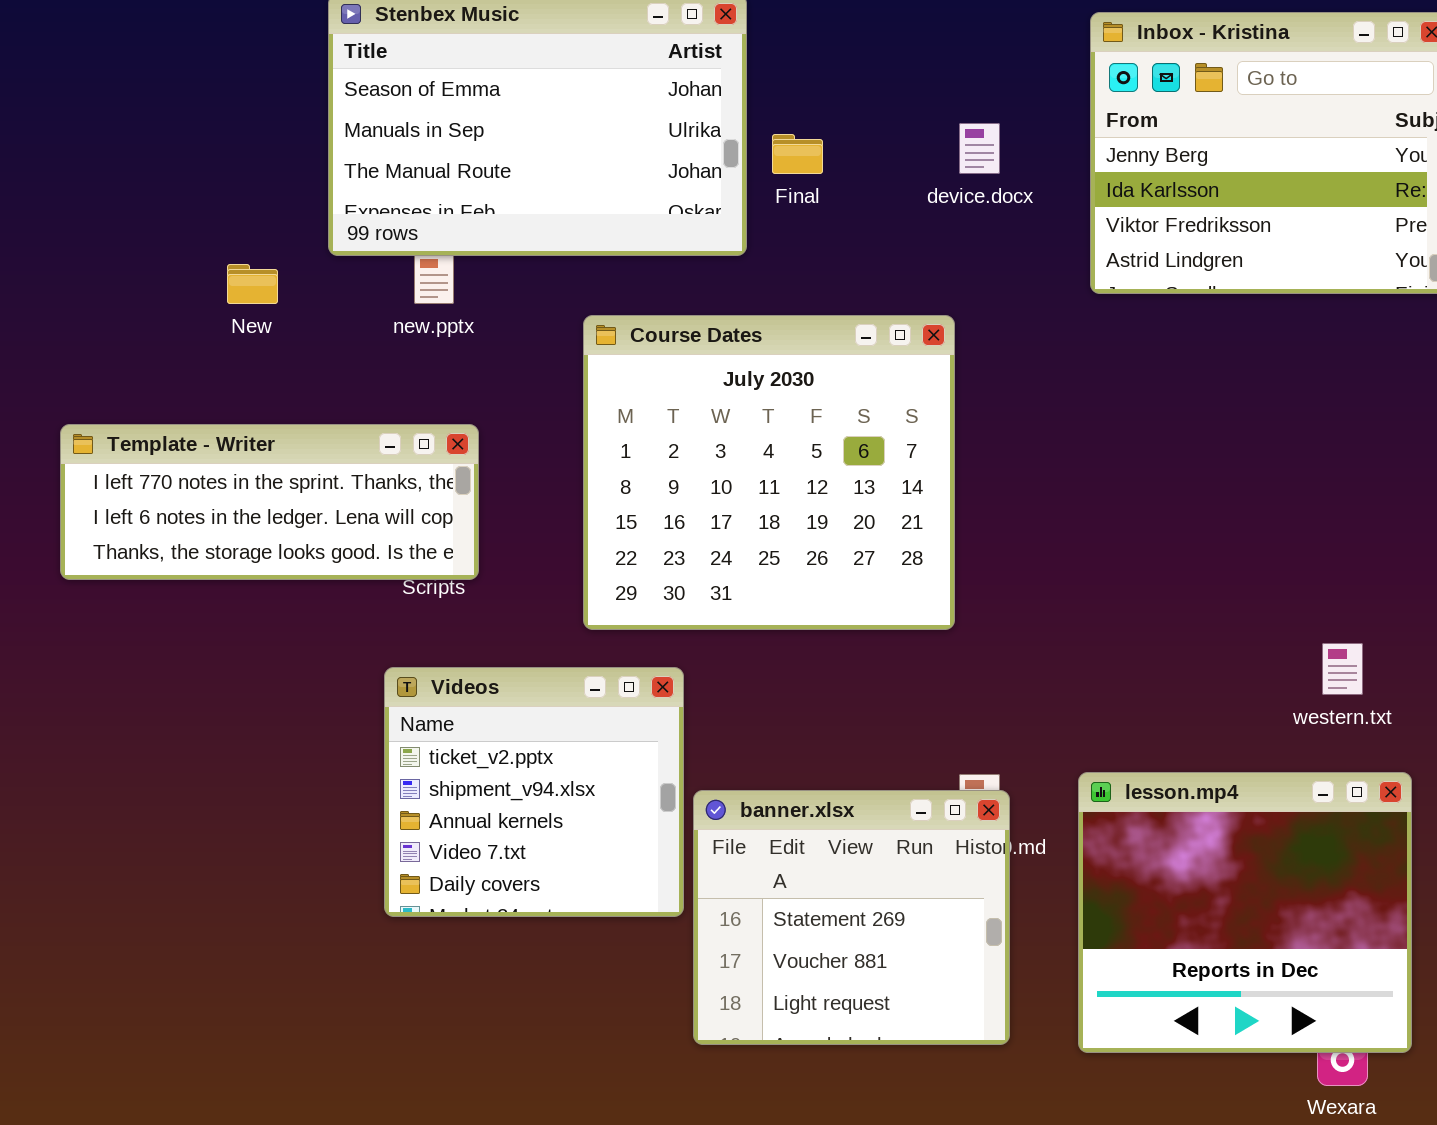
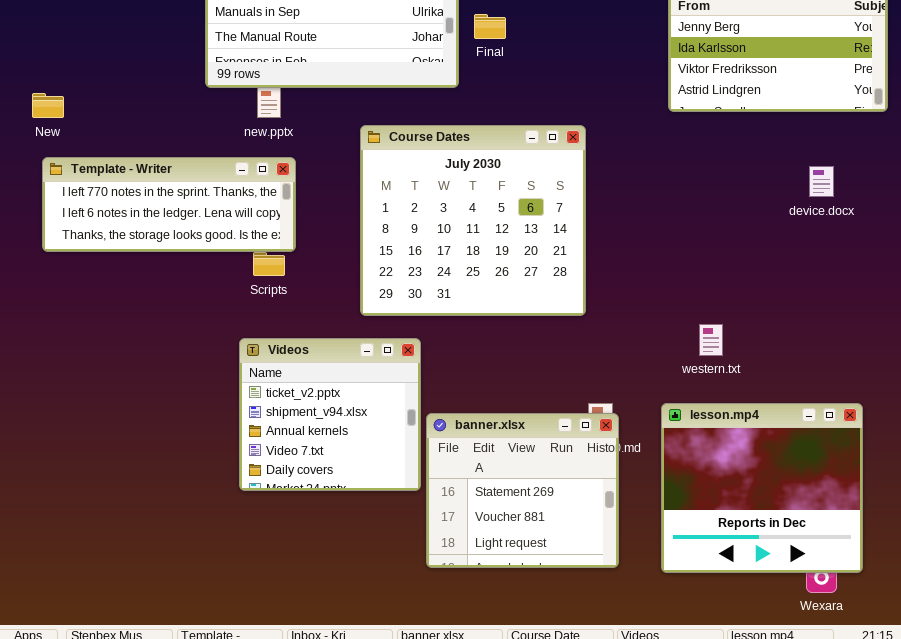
device.docx: [959,123,1000,174] -> [809,166,834,197], moved
New: [227,264,278,304] -> [32,93,64,118], moved
Template - Writer: [60,424,479,580] -> [42,157,296,252], moved
western.txt: [1322,643,1363,695] -> [699,324,723,356], moved

